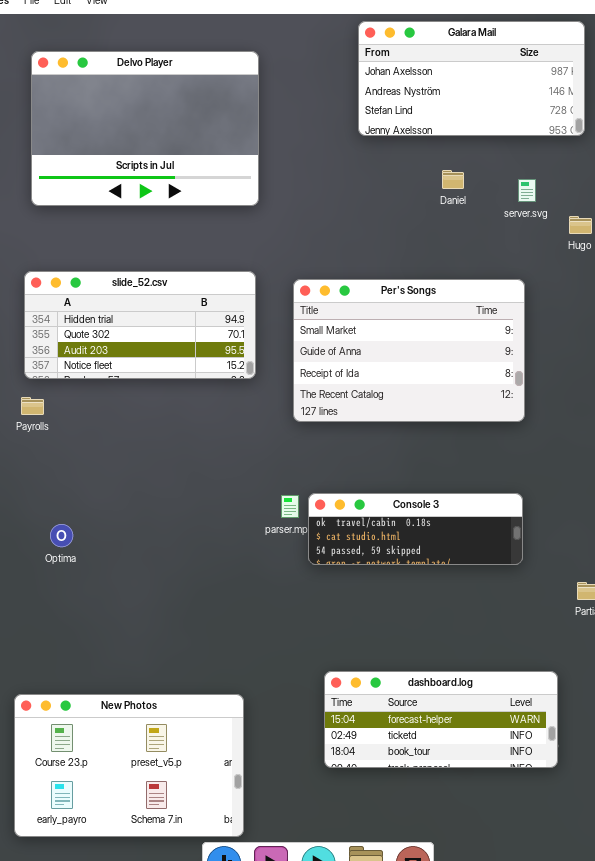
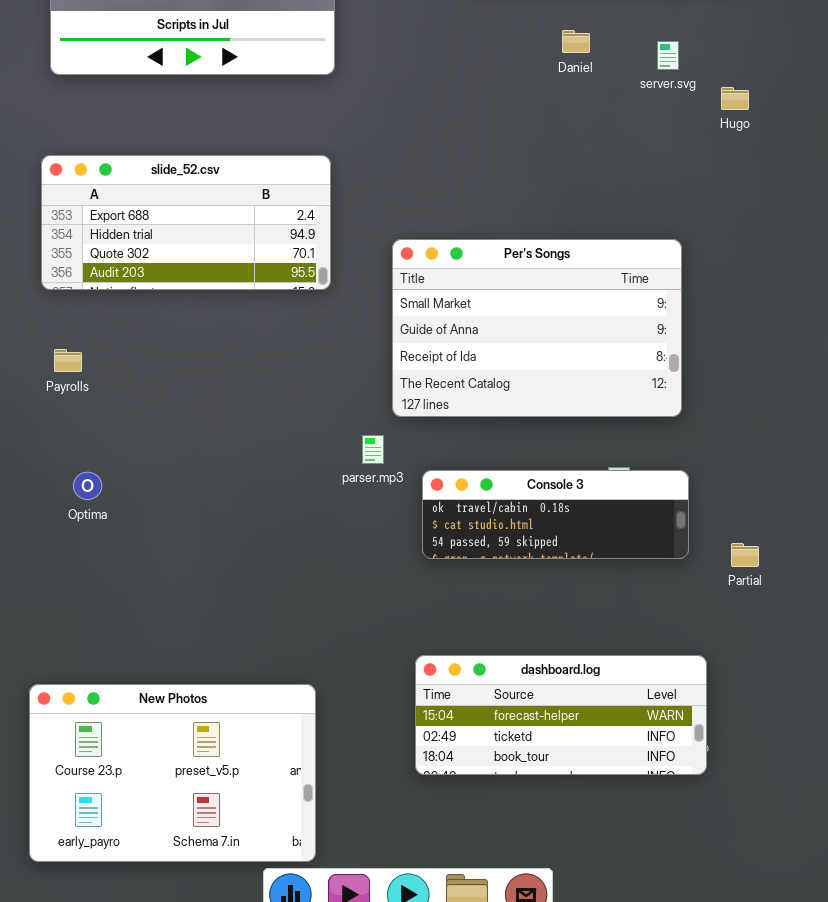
slide_52.csv: [24,271,256,379] -> [41,155,331,290], scrolled up 1 row
Per's Songs: [293,279,525,422] -> [392,239,682,417], moved
Payrolls: [21,397,44,415] -> [54,349,82,372], moved
Console 3: [308,493,523,565] -> [422,470,689,559], moved

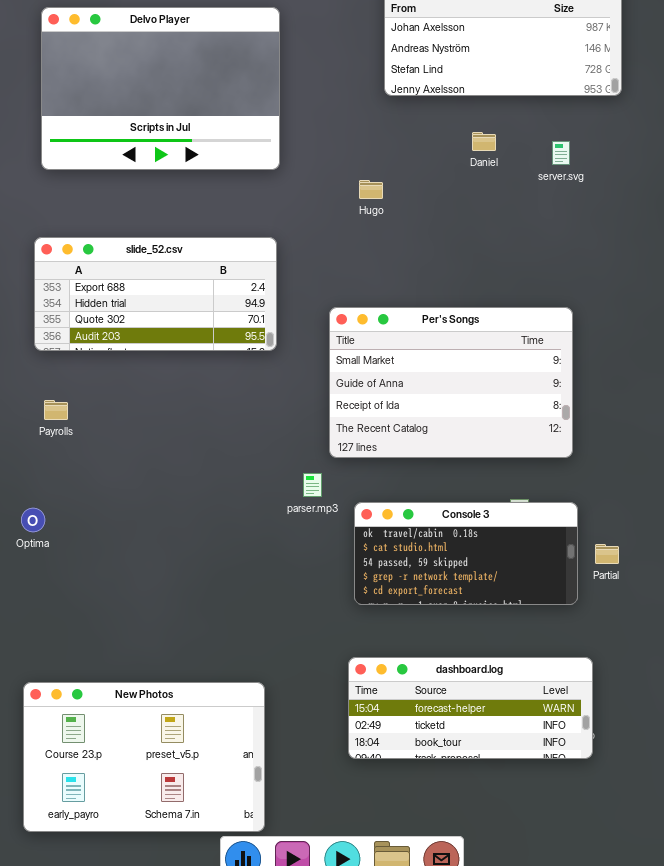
Hugo: [721,87,749,110] -> [359,180,383,199], moved
Console 3: [422,470,689,559] -> [354,502,578,605], resized
Optima: [73,472,102,500] -> [21,508,45,532], moved
Partial: [731,543,759,567] -> [595,544,619,564], moved

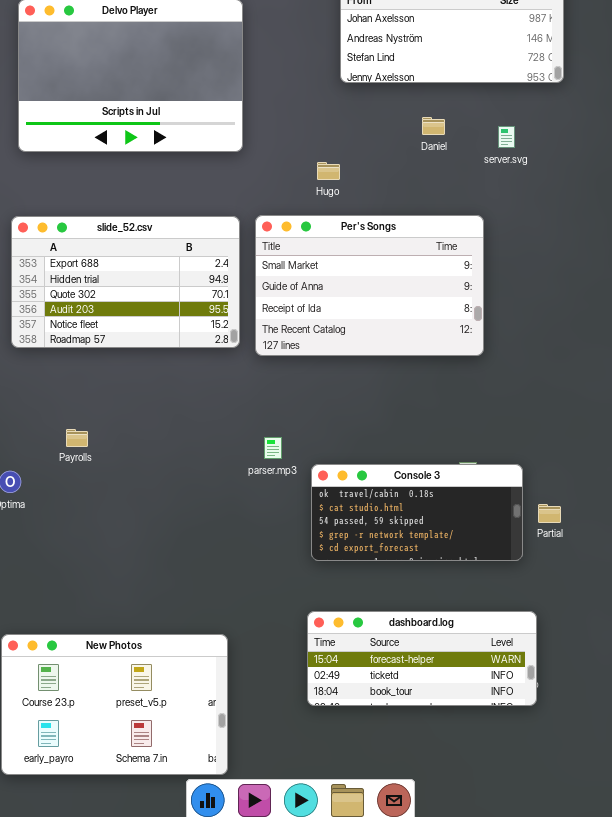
slide_52.csv: [34,237,277,351] -> [11,216,240,348], resized
Per's Songs: [329,307,573,458] -> [255,215,484,356], moved
Payrolls: [44,400,68,420] -> [66,429,88,447], moved

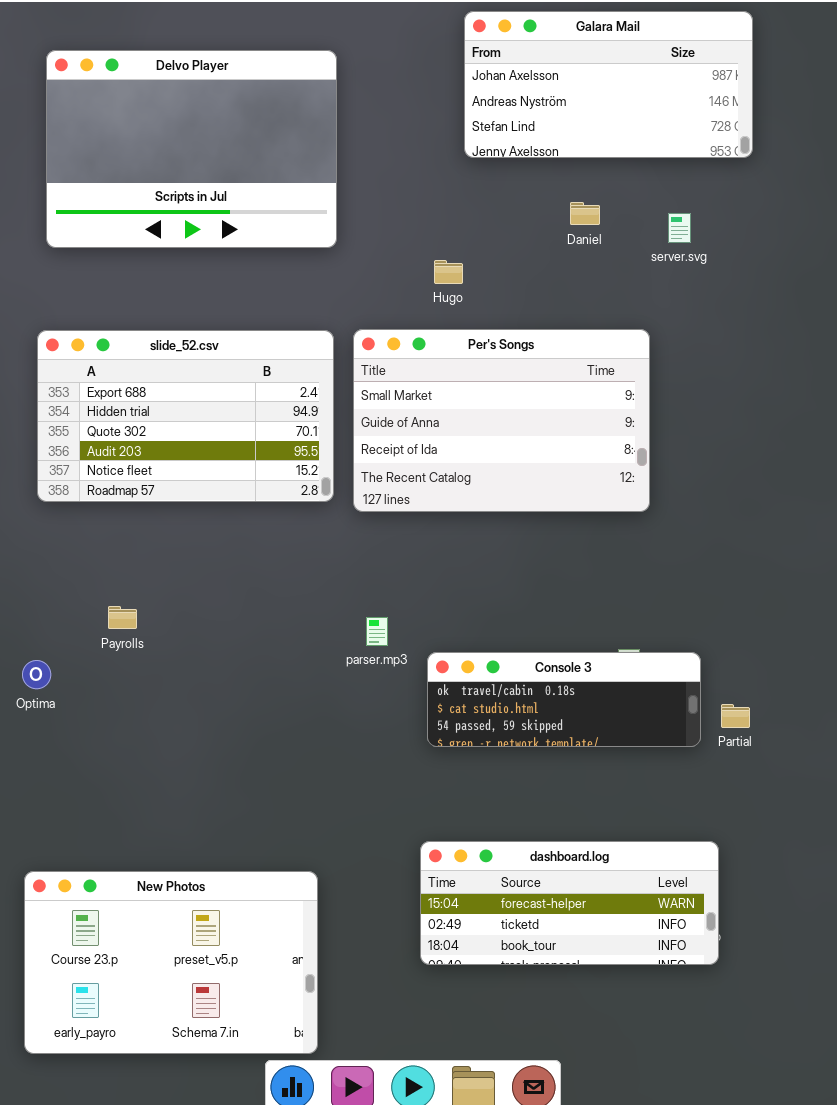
Console 3: [311,464,523,561] -> [427,652,701,747], resized

